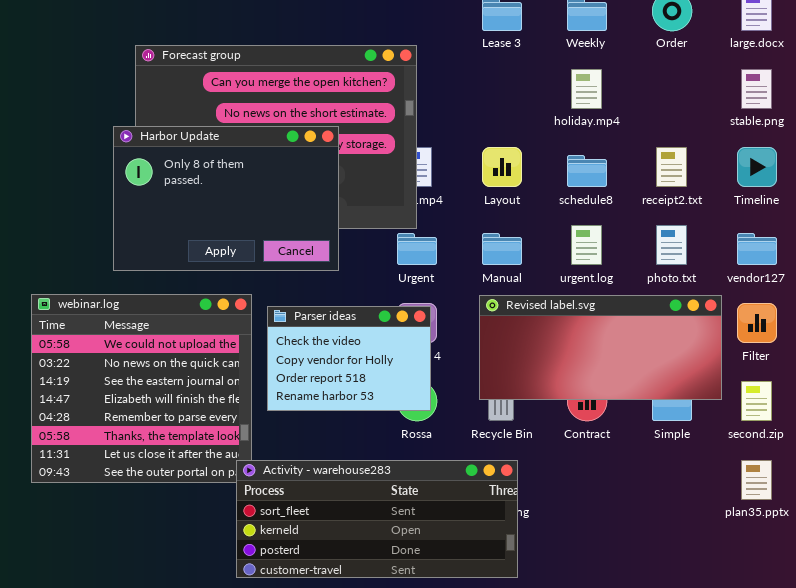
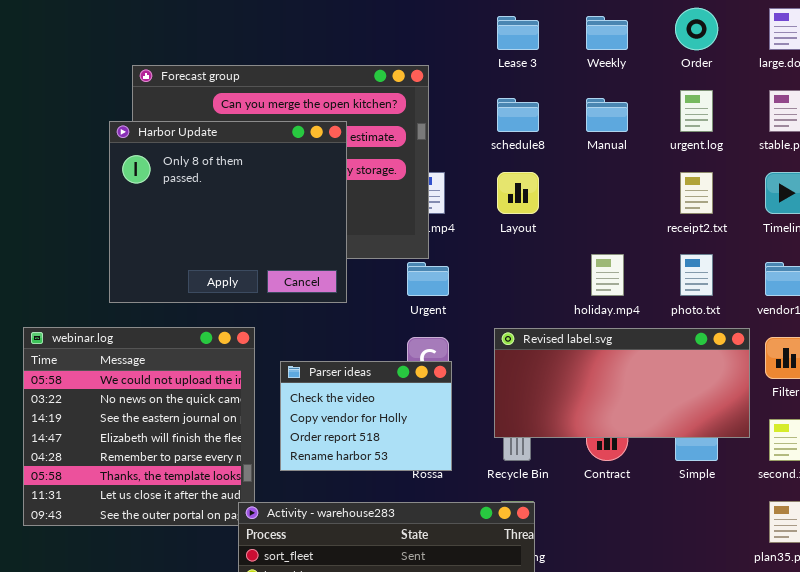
holiday.mp4: [571,69,602,109] -> [591,254,624,296], moved
Harbor Update: [113,126,339,271] -> [109,121,347,303], resized
schedule8: [567,155,607,187] -> [497,98,539,132], moved
urgent.log: [571,225,602,265] -> [680,90,713,132], moved
Manual: [482,233,522,265] -> [586,98,628,132], moved
Parser ideas: [267,306,431,411] -> [280,361,452,471], moved

